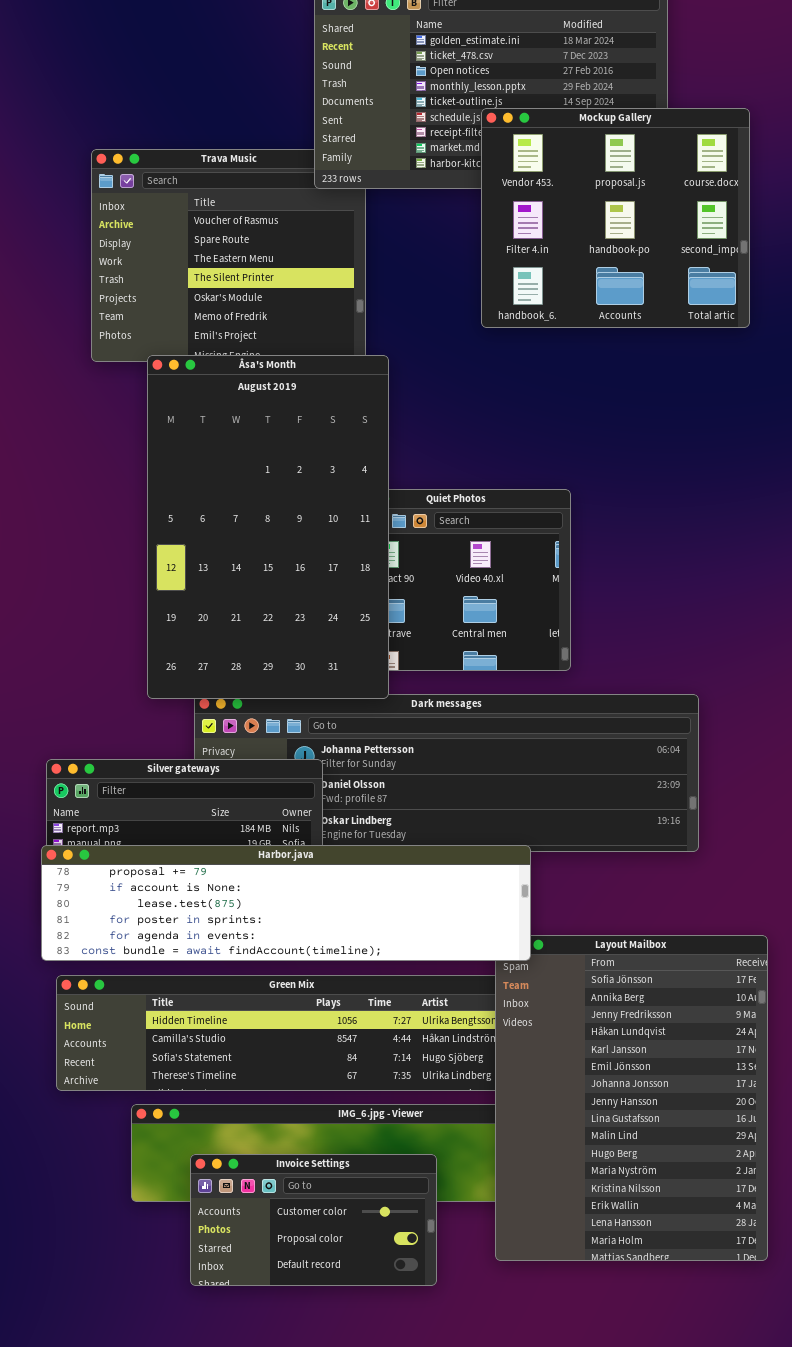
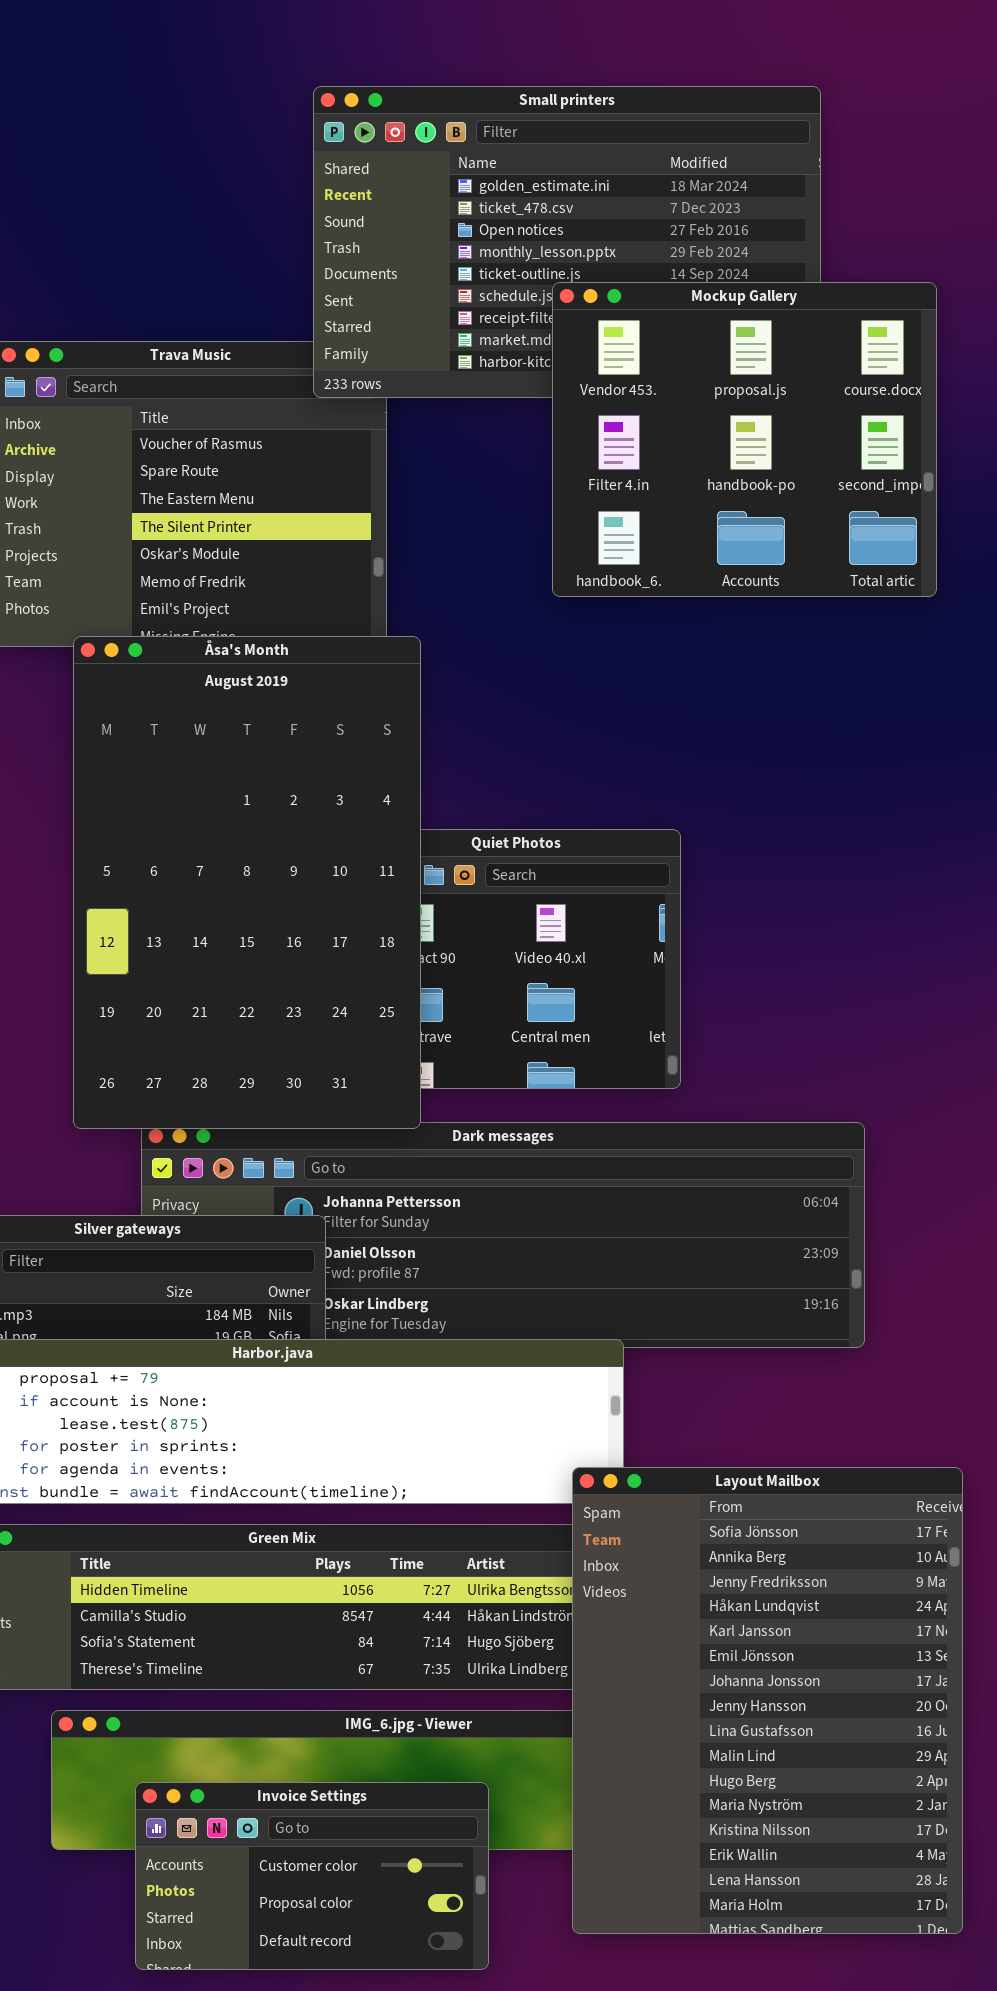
Layout Mailbox: [495,935,768,1261] -> [572,1467,963,1934], raised

